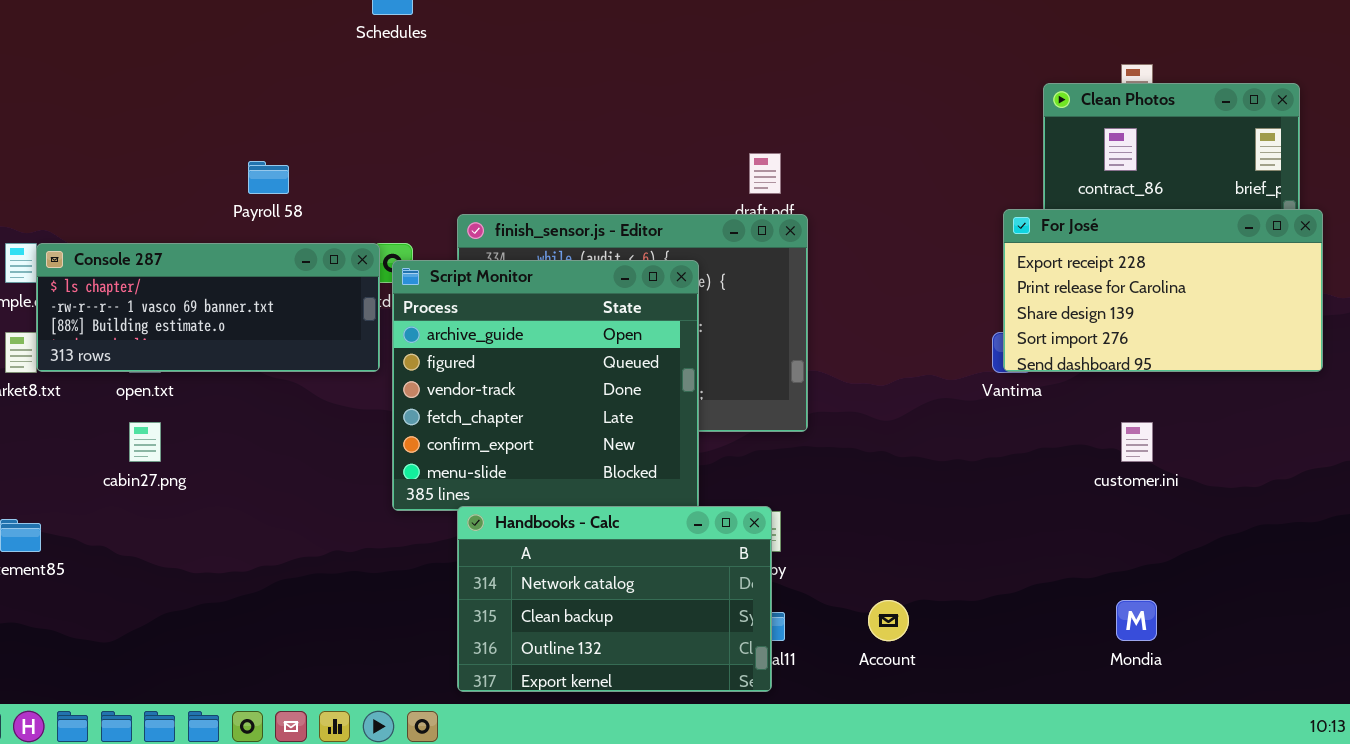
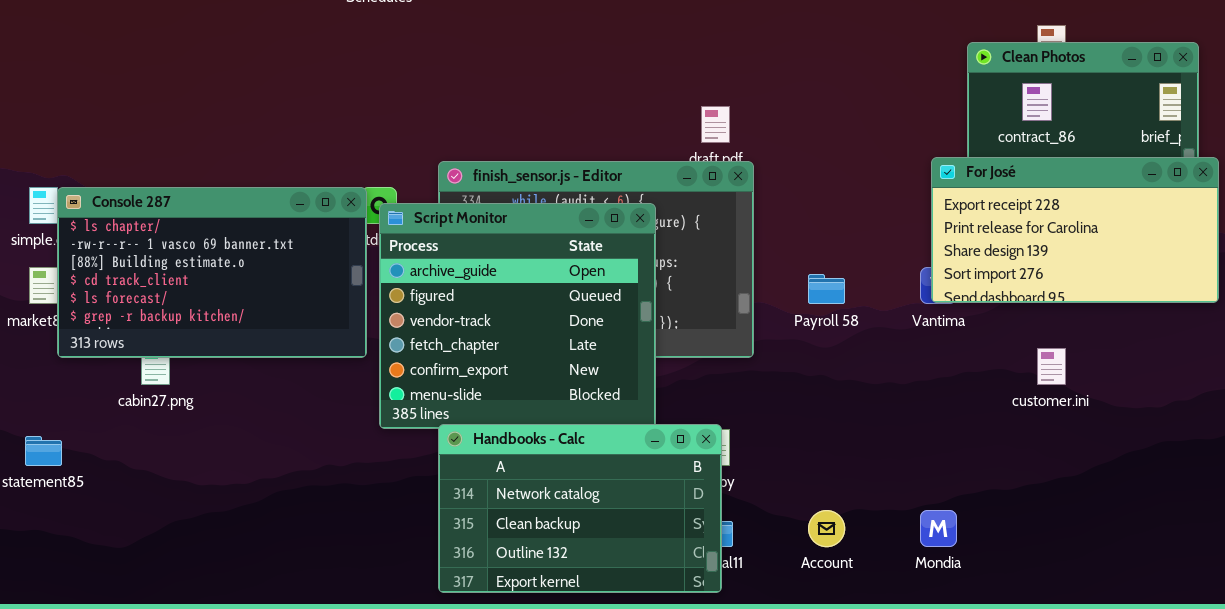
Payroll 58: [248,161,289,194] -> [808,274,845,304], moved
Console 287: [36,243,380,372] -> [57,187,367,358], resized
Mondia: [1116,600,1157,641] -> [920,510,957,547], moved

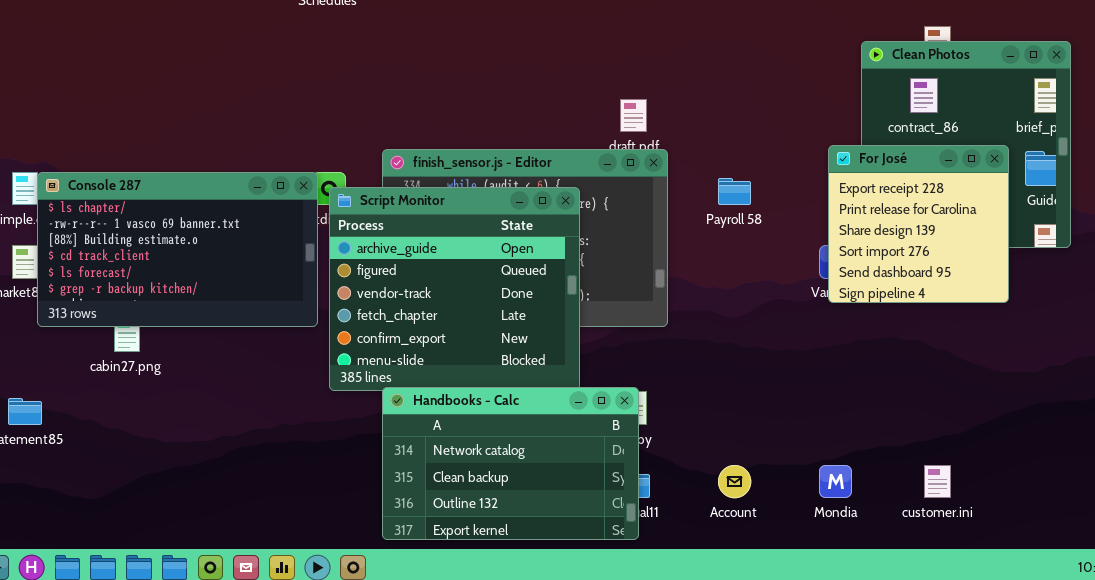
For José: [931,157,1219,303] -> [828,145,1009,303], resized
Payroll 58: [808,274,845,304] -> [718,178,751,205], moved
customer.ini: [1037,348,1066,385] -> [924,465,951,498], moved

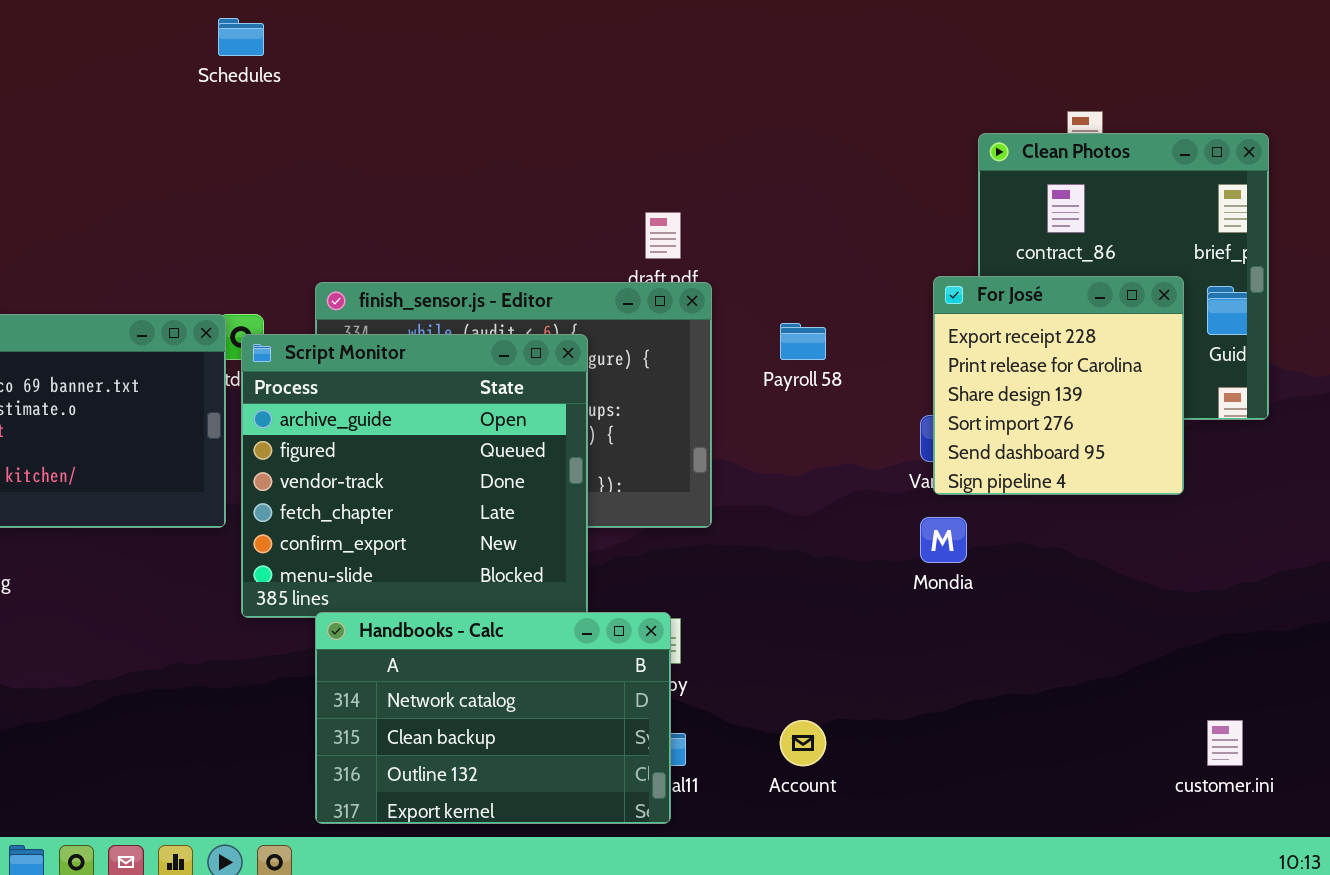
Mondia: [819,465,852,498] -> [920,517,967,563], moved
customer.ini: [924,465,951,498] -> [1207,720,1243,766], moved

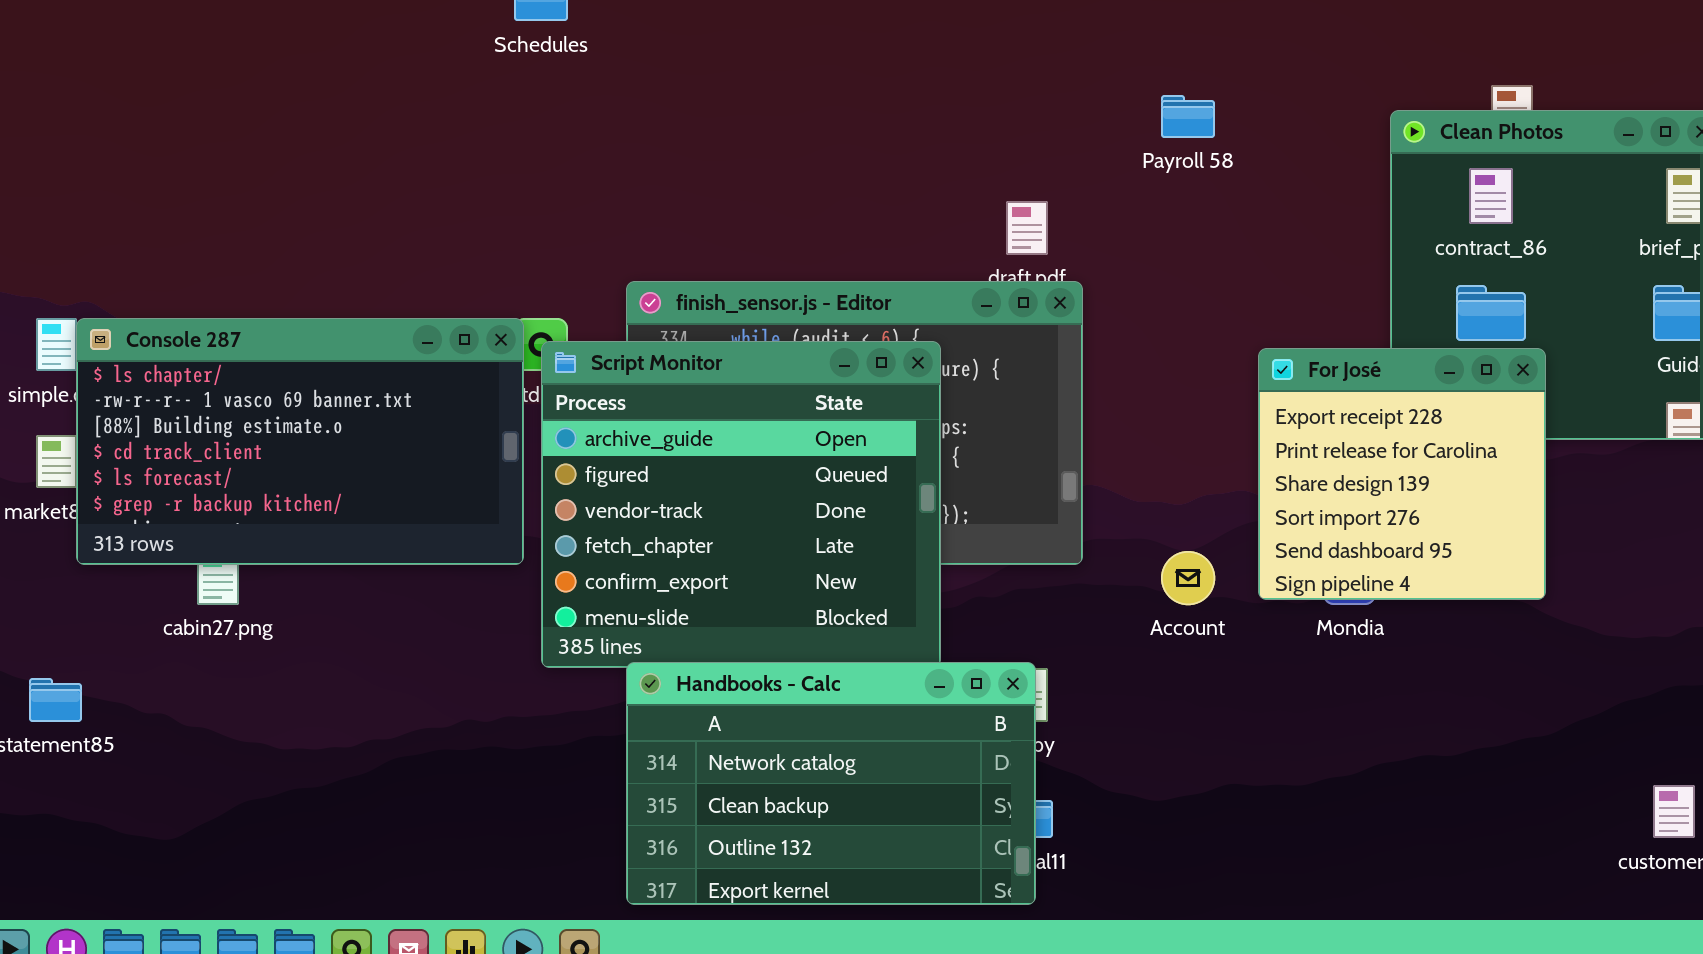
For José: [933,276,1184,495] -> [1258,348,1546,600], moved
Payroll 58: [780,323,826,360] -> [1161,95,1215,138], moved
Account: [780,720,826,766] -> [1161,551,1215,605], moved

